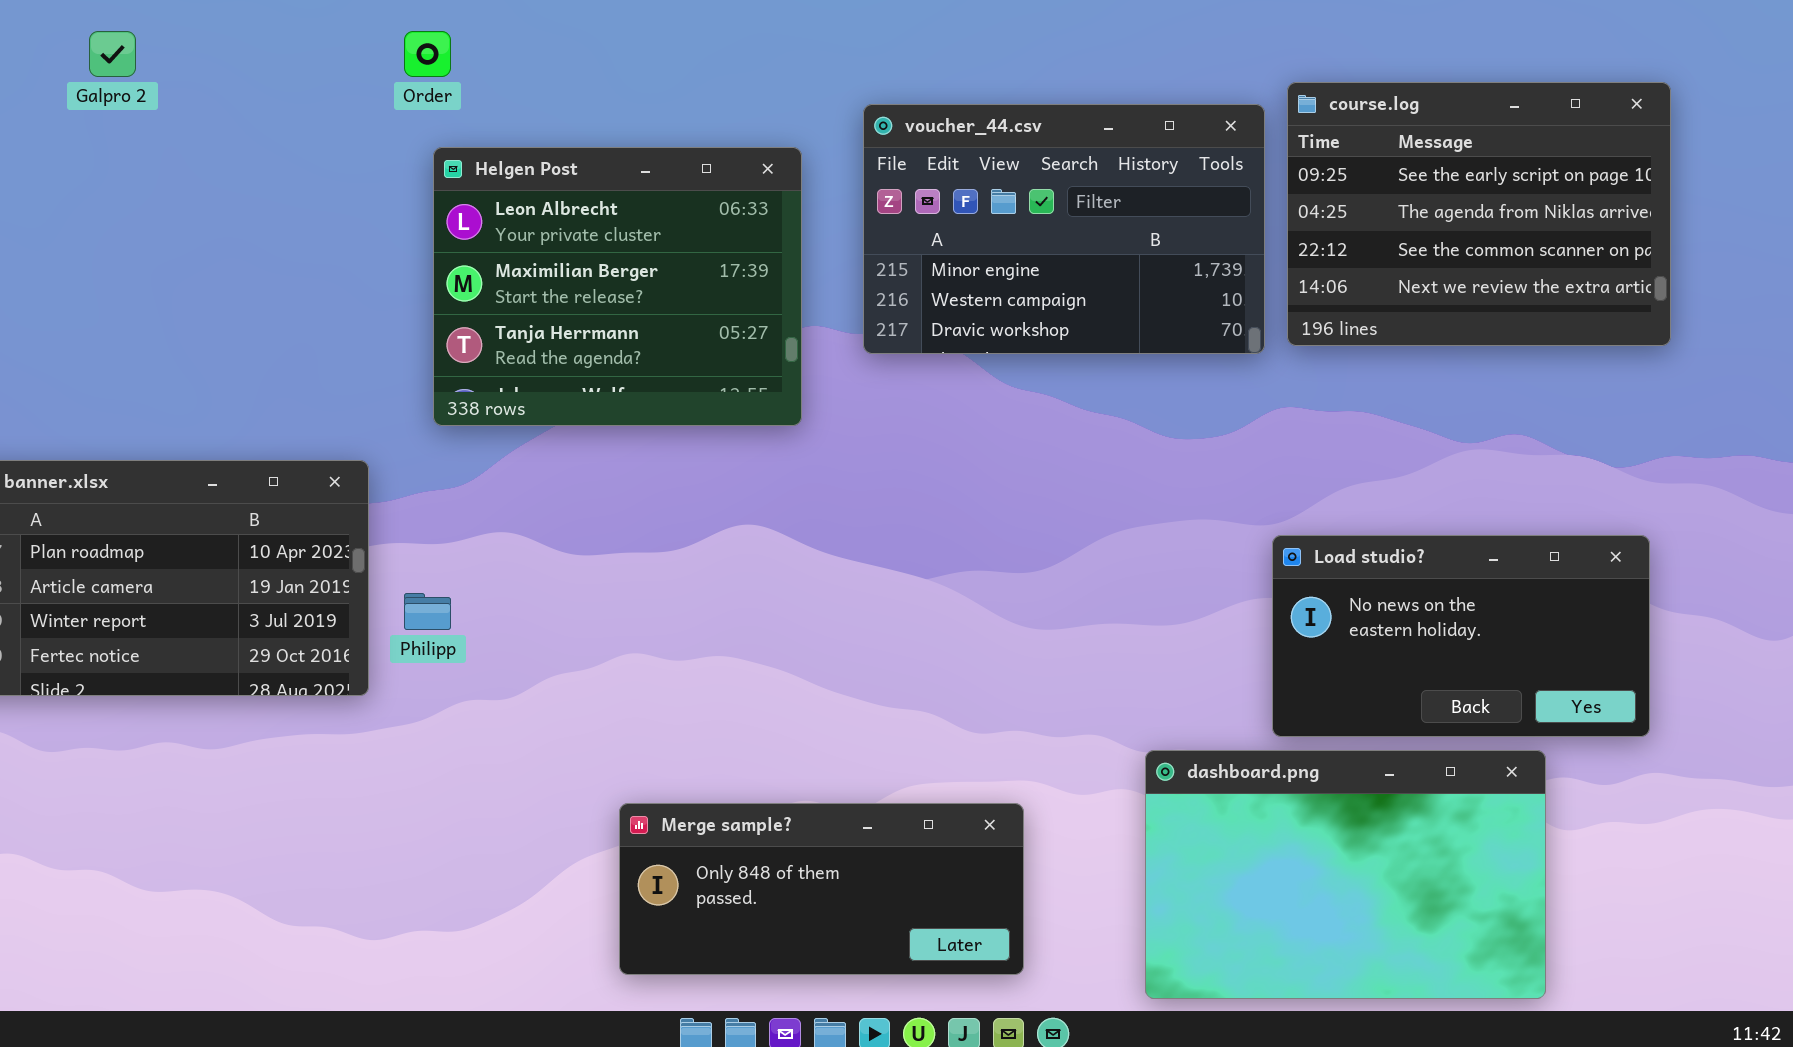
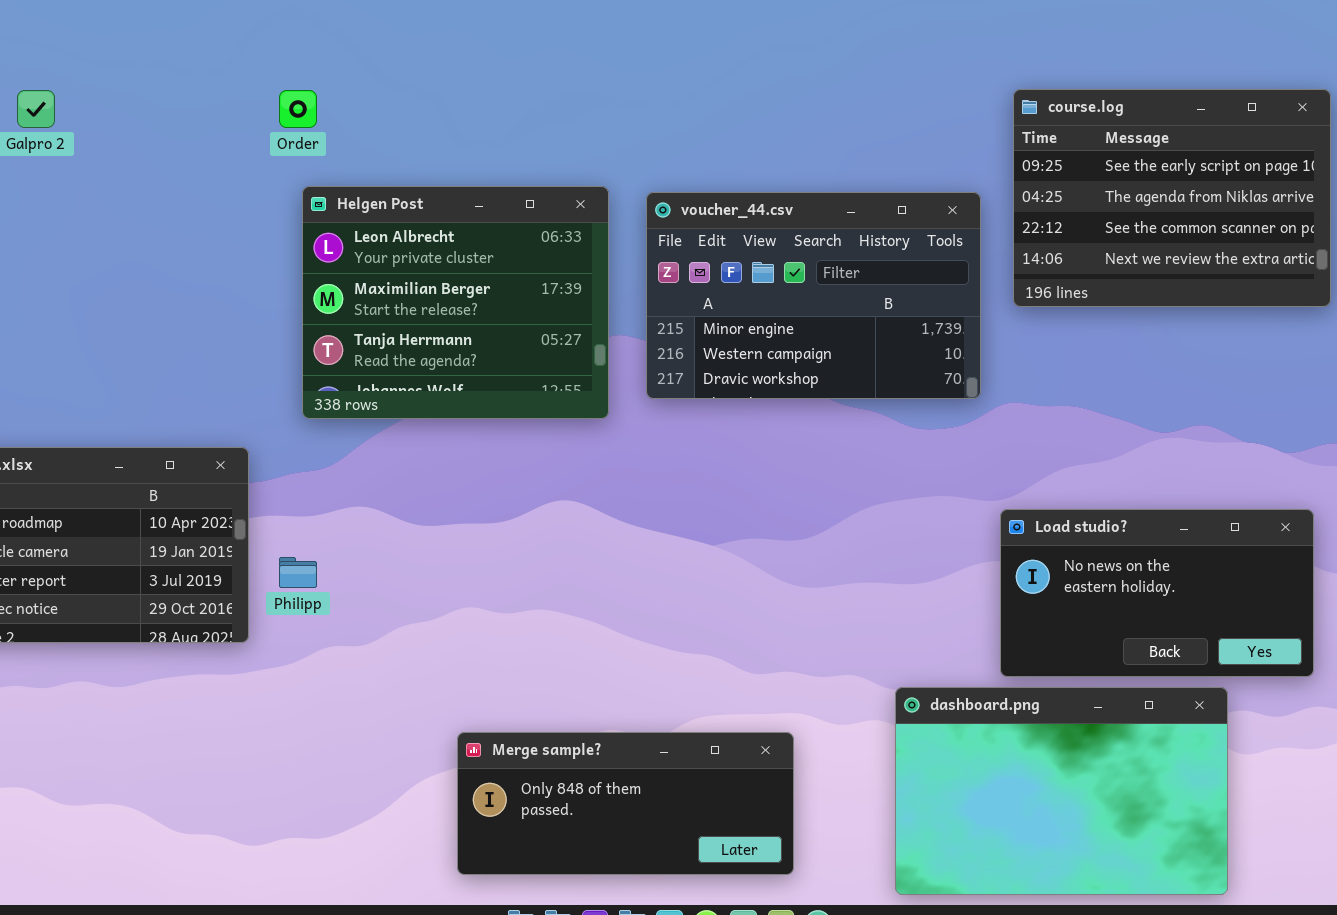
course.log: [1287,82,1671,346] -> [1013,89,1331,307], moved
voucher_44.csv: [863,104,1265,354] -> [646,192,981,399], moved

